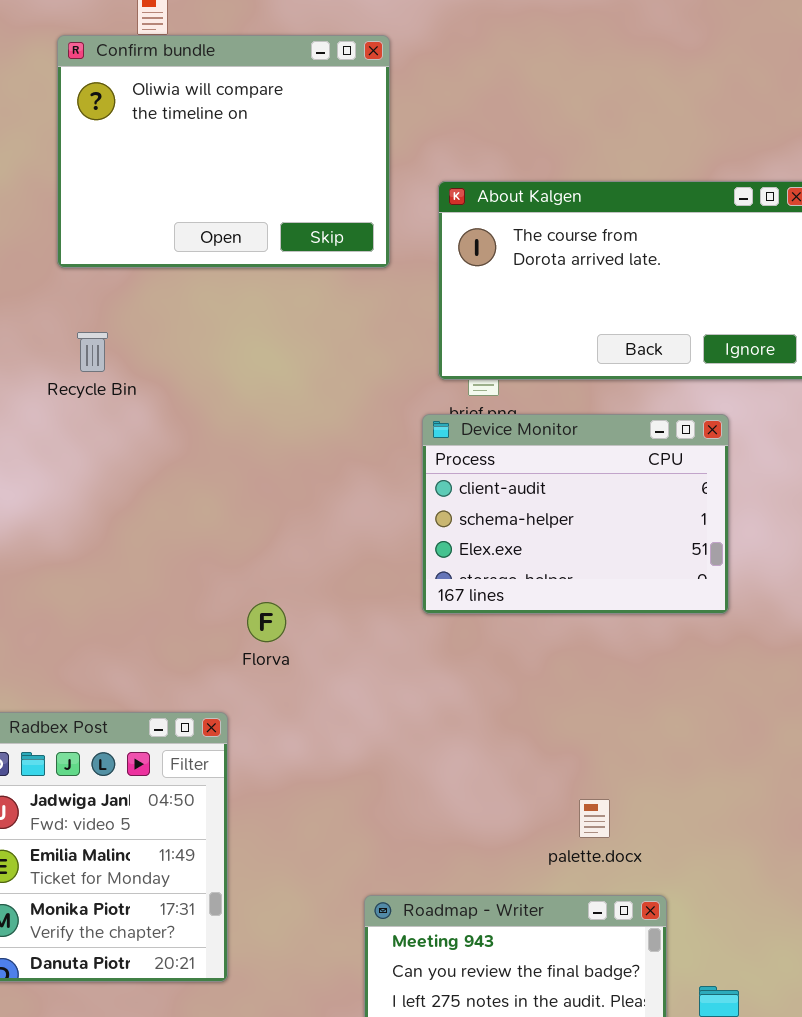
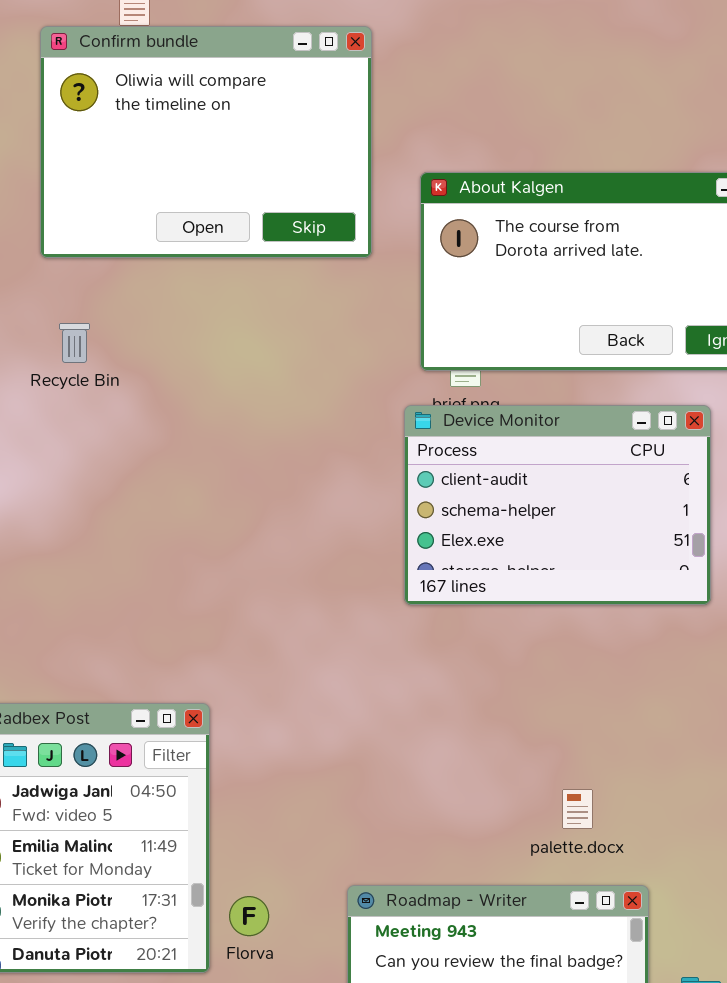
Florva: [247,602,286,642] -> [229,896,269,936], moved

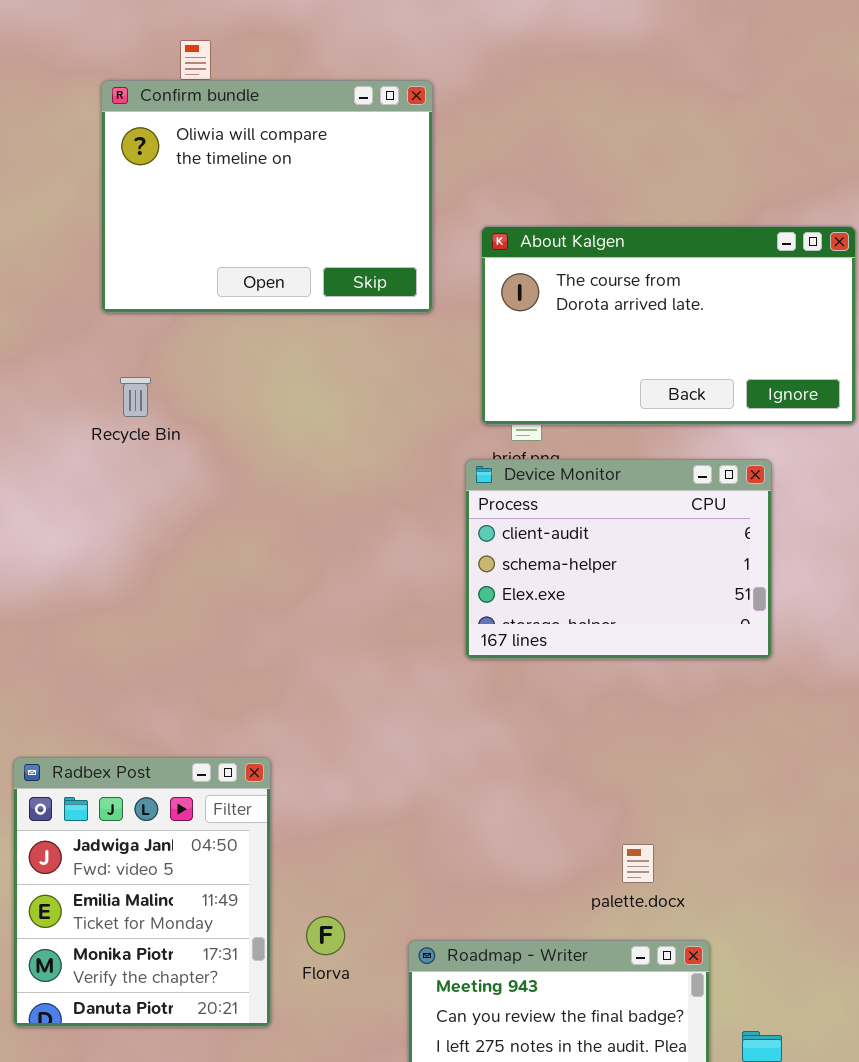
Florva: [229,896,269,936] -> [306,916,345,955], moved

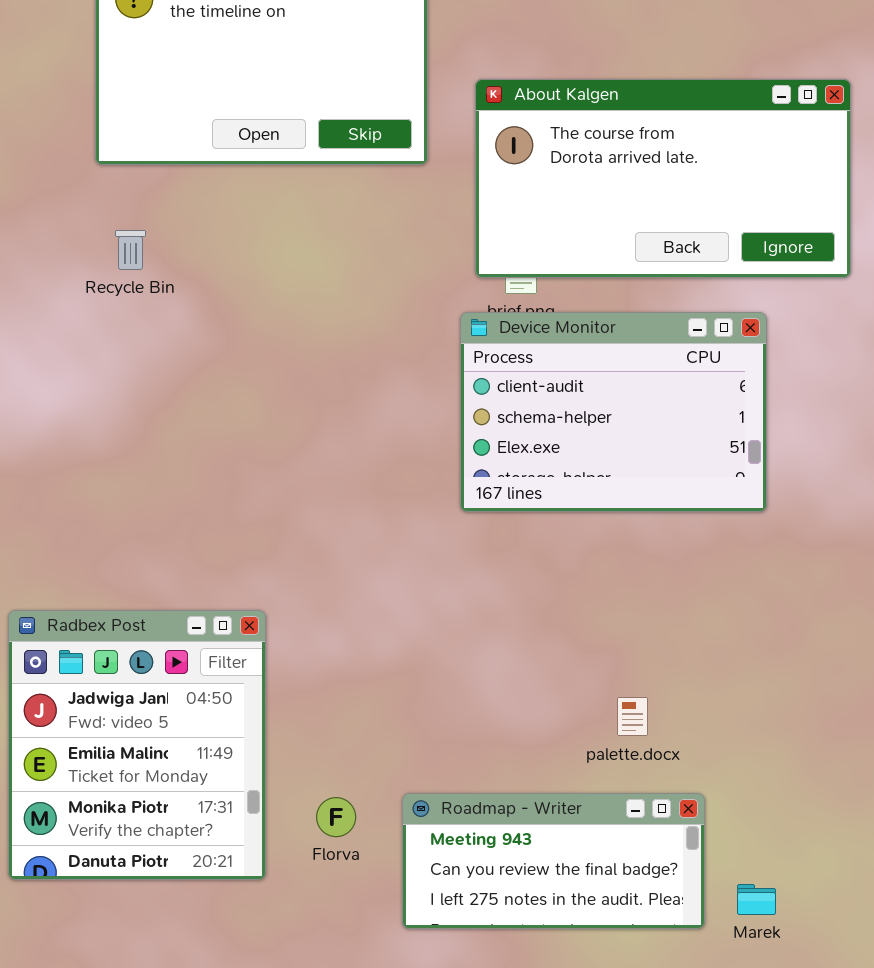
Florva: [306,916,345,955] -> [316,797,356,837], moved

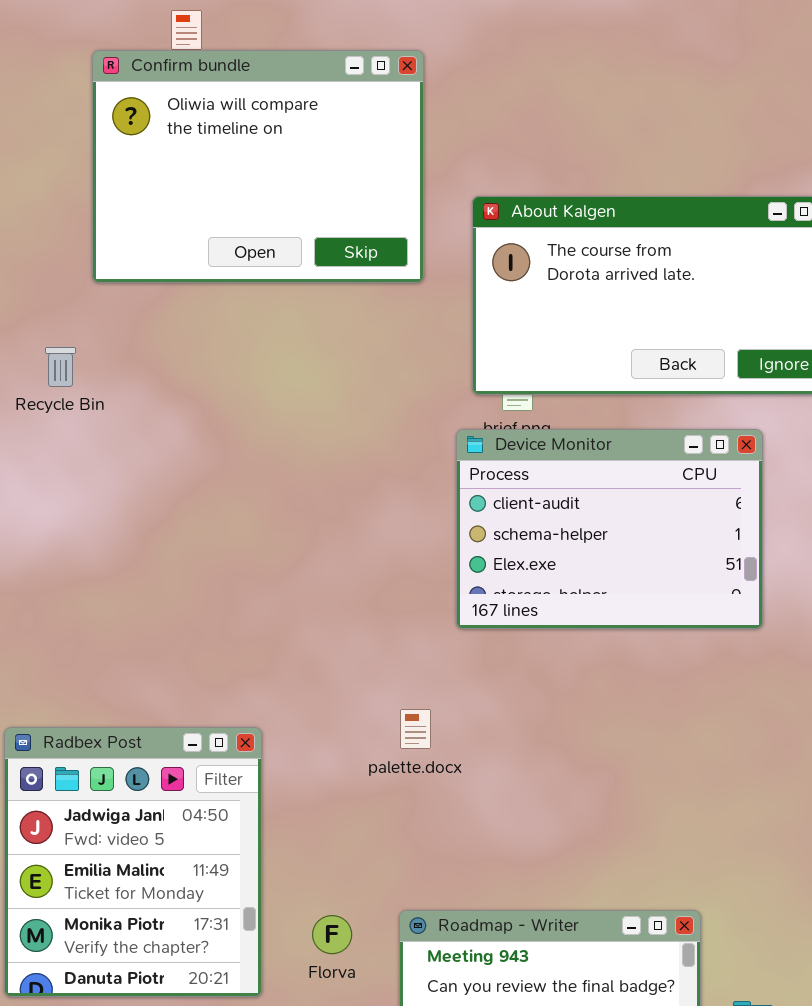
Recycle Bin: [115,230,146,270] -> [45,347,76,387], moved
palette.docx: [617,697,648,736] -> [400,709,431,749], moved

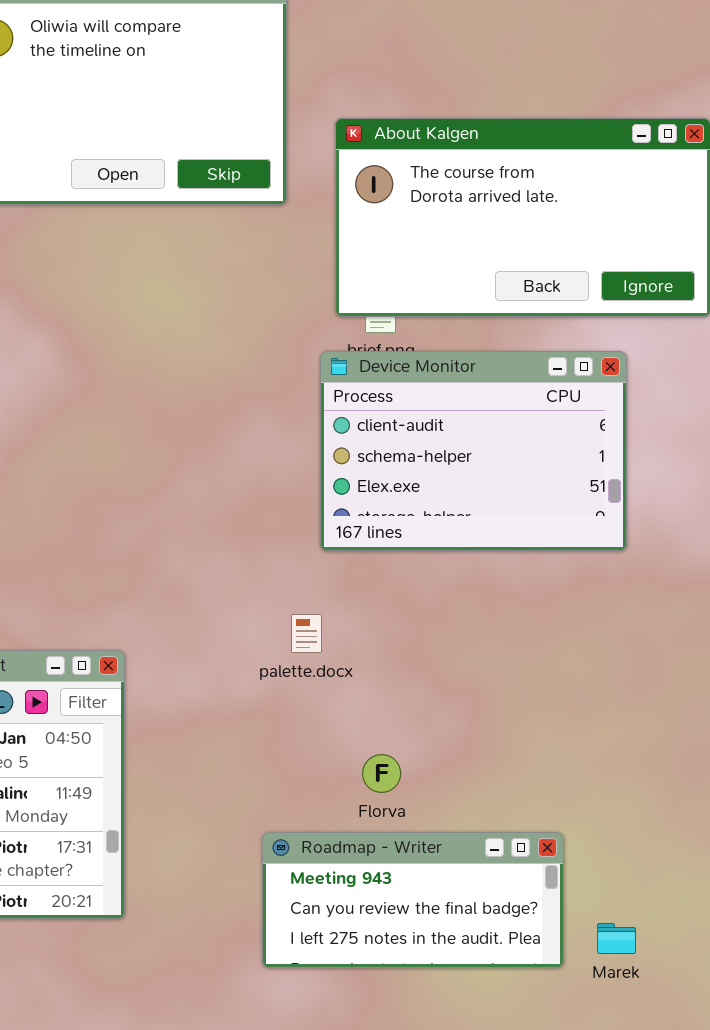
palette.docx: [400,709,431,749] -> [291,614,322,653], moved
Florva: [312,915,352,954] -> [362,754,401,793], moved

